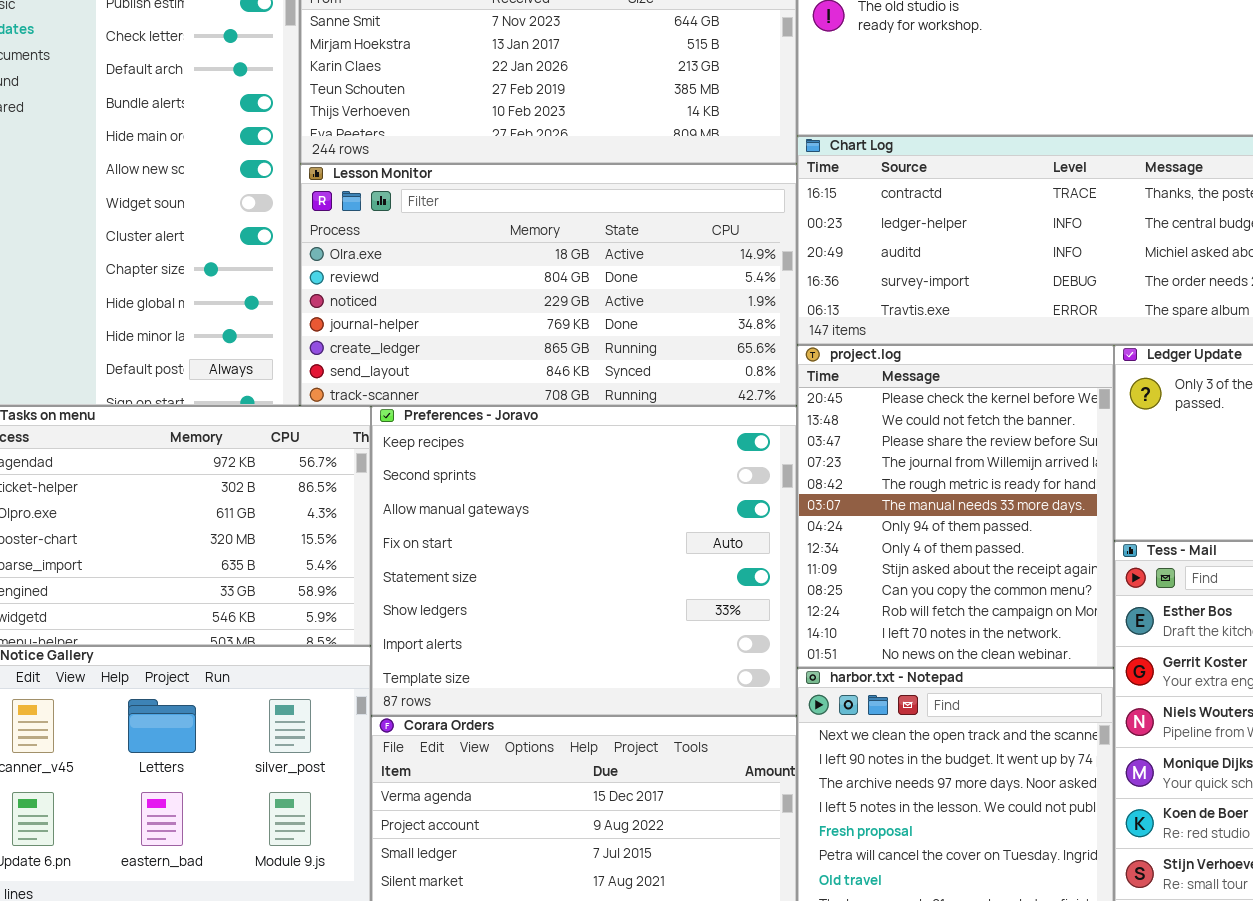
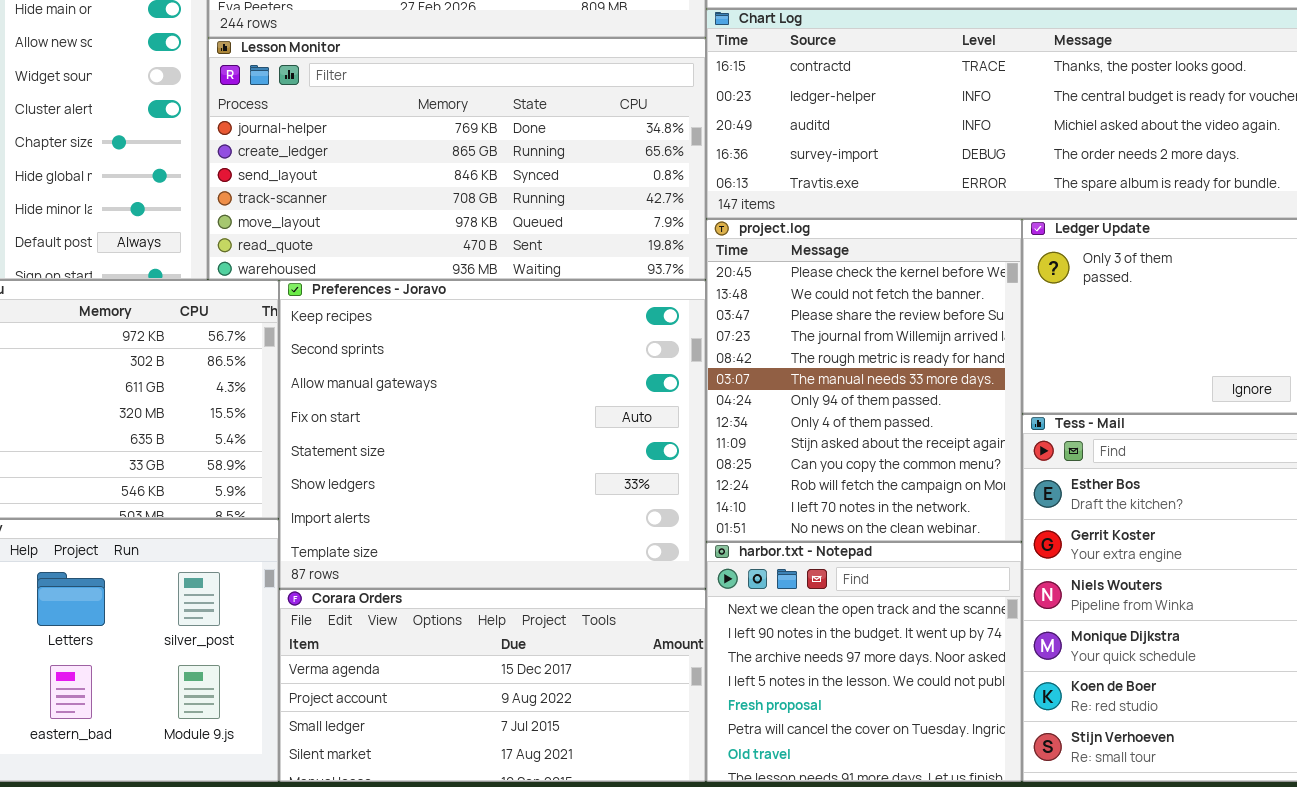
Lesson Monitor: [300,164,797,406] -> [208,38,706,280], scrolled down 3 rows

